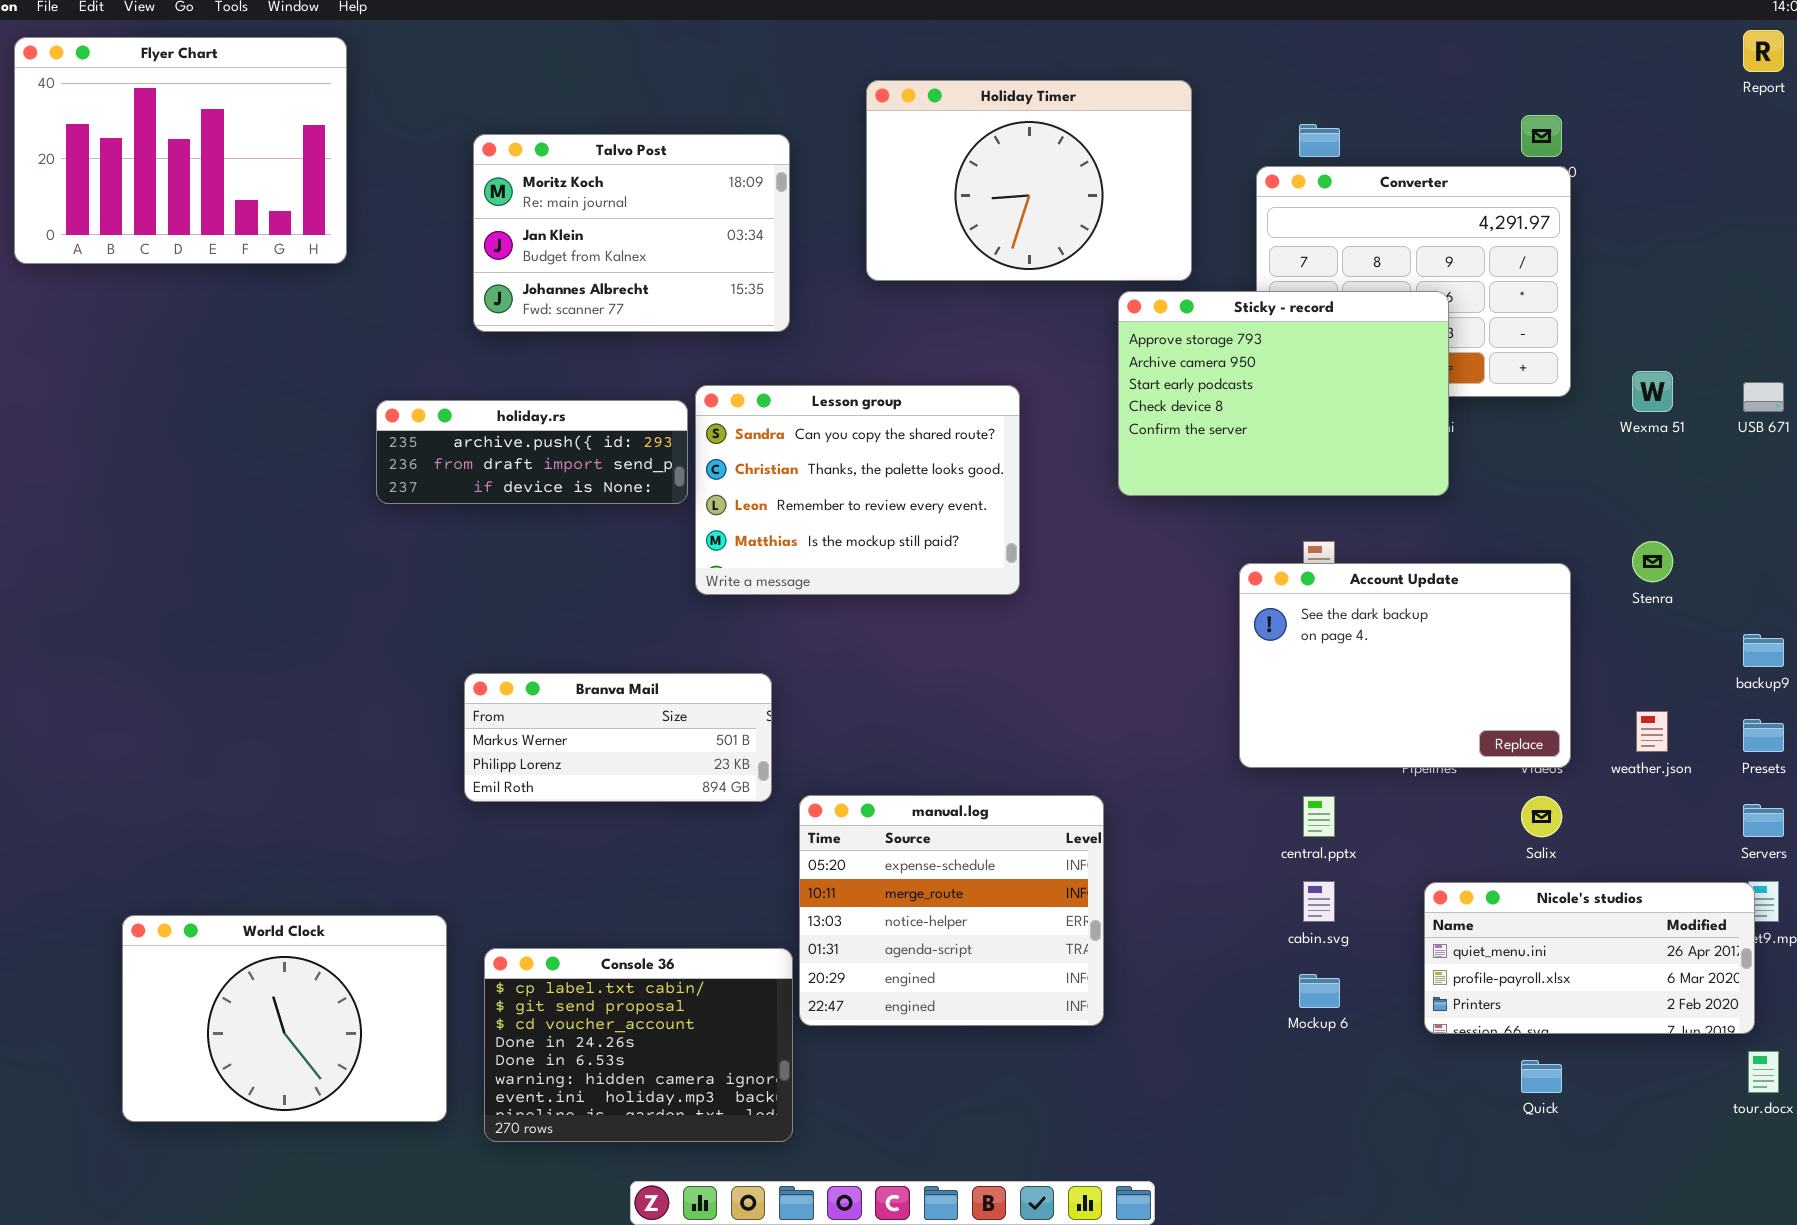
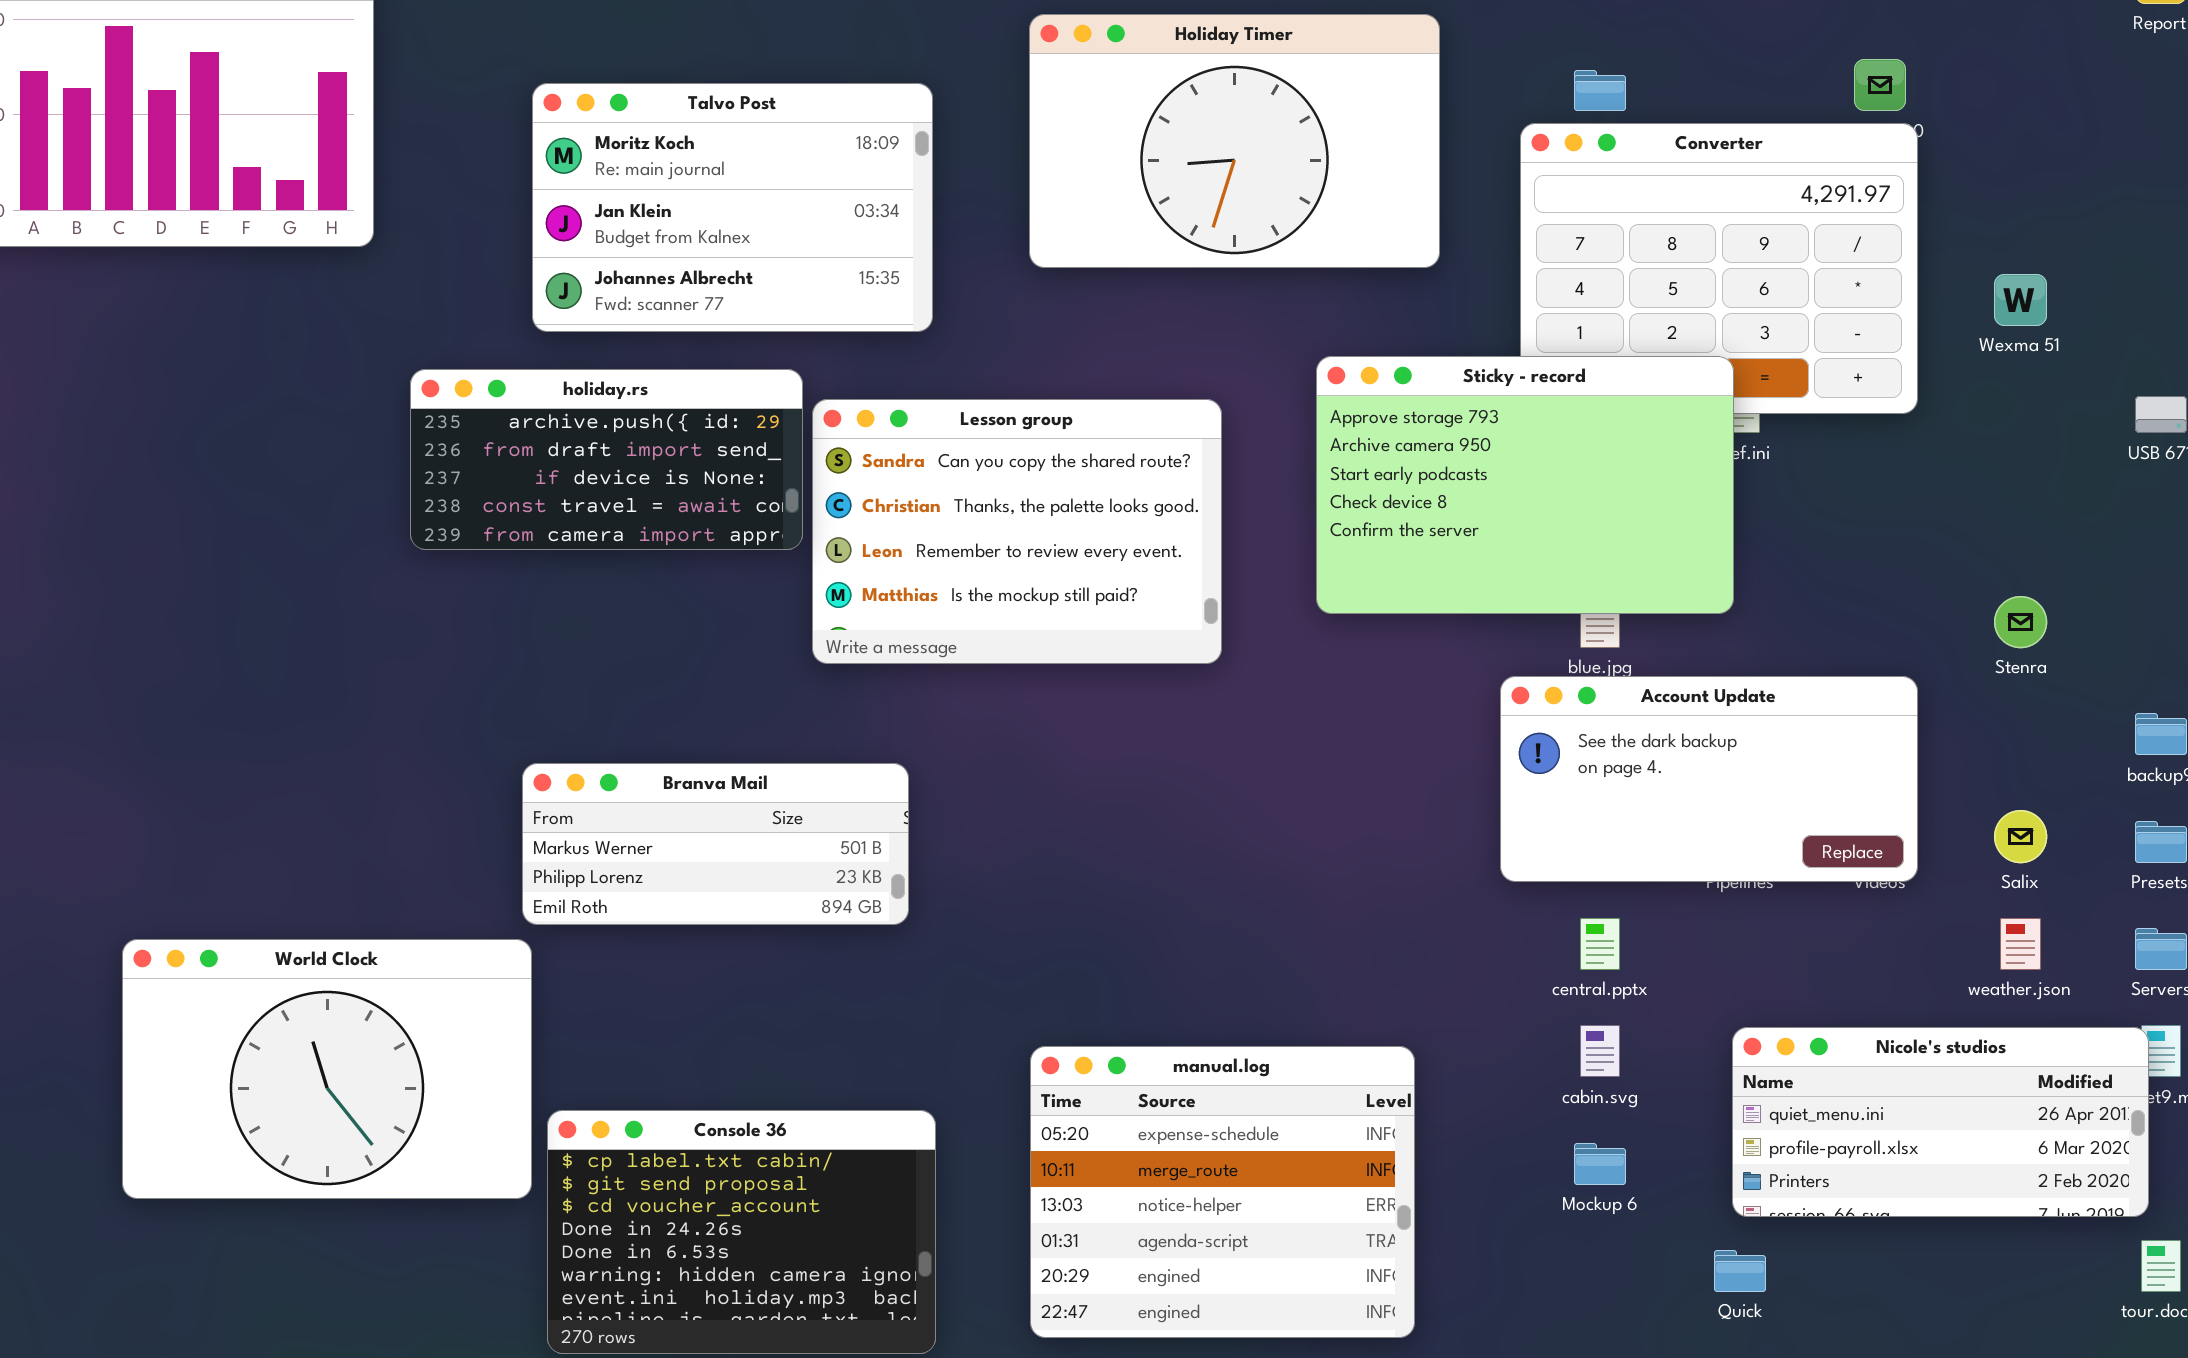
Sticky - record: [1118,291,1449,496] -> [1316,356,1734,614], moved
Wexma 51: [1632,371,1673,412] -> [1994,274,2047,326], moved
holiday.rs: [376,400,688,504] -> [410,369,803,550], resized
Account Update: [1239,563,1571,768] -> [1500,676,1918,882], resized
weather.json: [1636,711,1668,752] -> [2000,918,2041,970], moved
manual.log: [799,795,1104,1026] -> [1030,1046,1415,1338], moved
Salix: [1521,796,1562,837] -> [1994,810,2047,863], moved
World Clock: [122,915,447,1122] -> [122,939,532,1199], moved
Quick: [1521,1060,1562,1093] -> [1714,1250,1766,1292], moved

